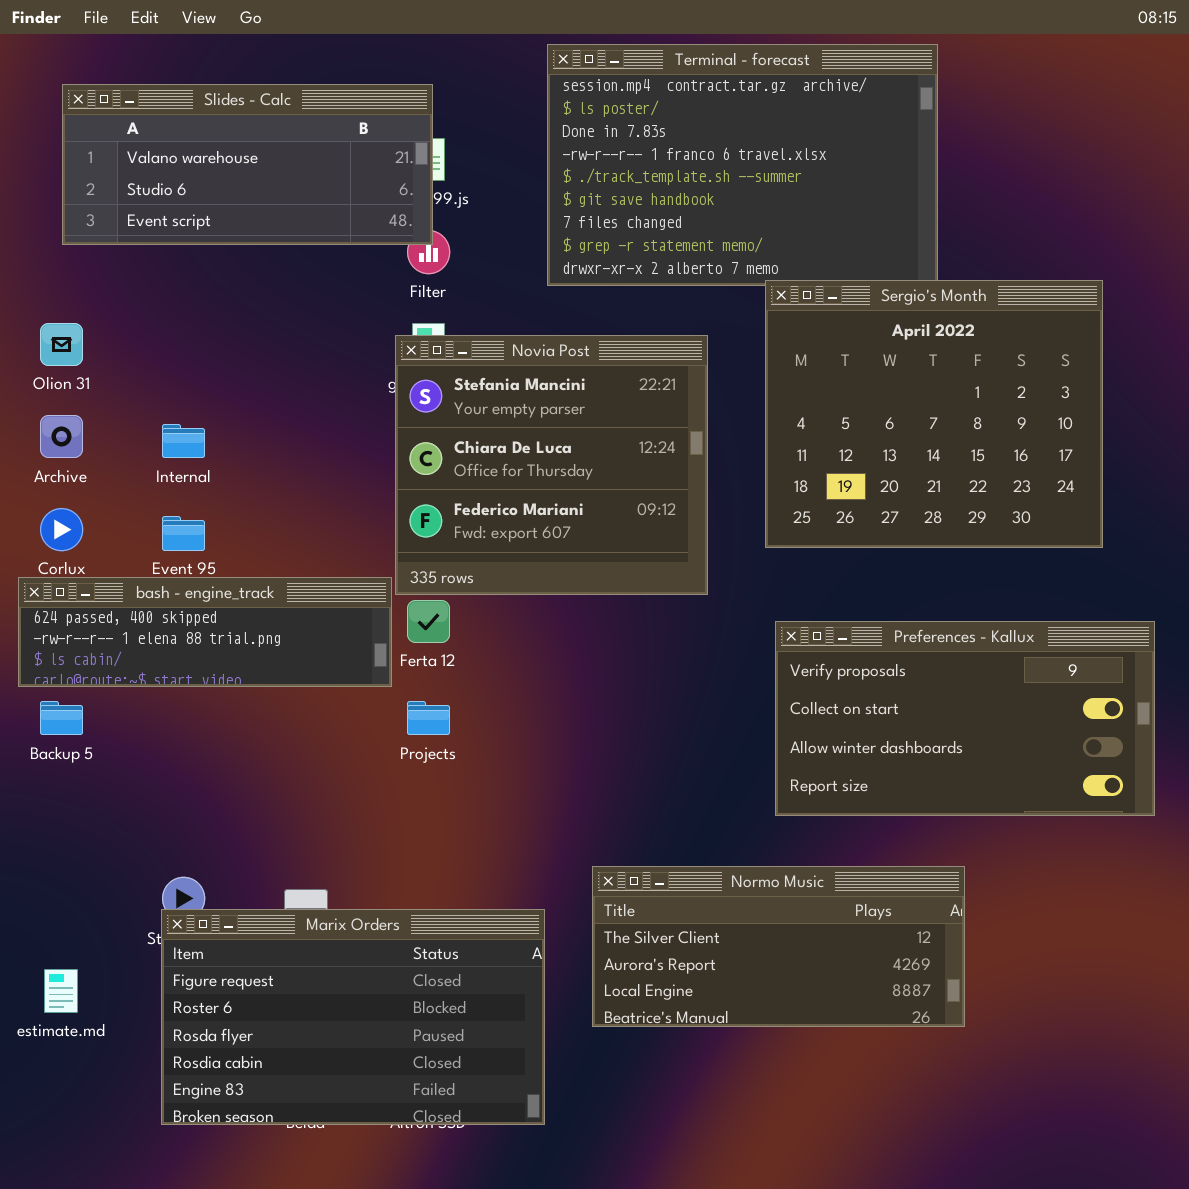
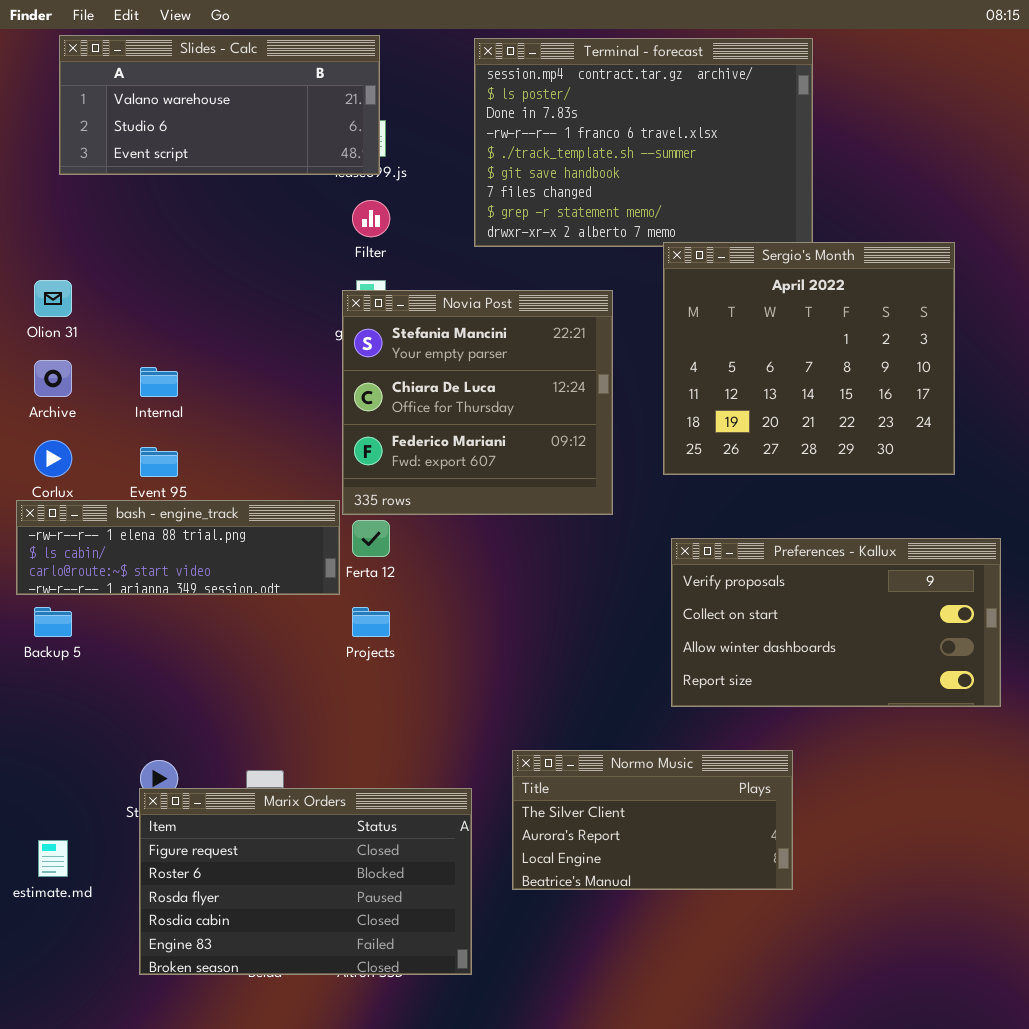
Slides - Calc: [62,84,433,245] -> [59,35,380,175], moved
bash - engine_track: [18,577,392,687] -> [16,500,340,595], scrolled down 1 row
Normo Music: [592,866,965,1027] -> [512,750,793,890], resized

